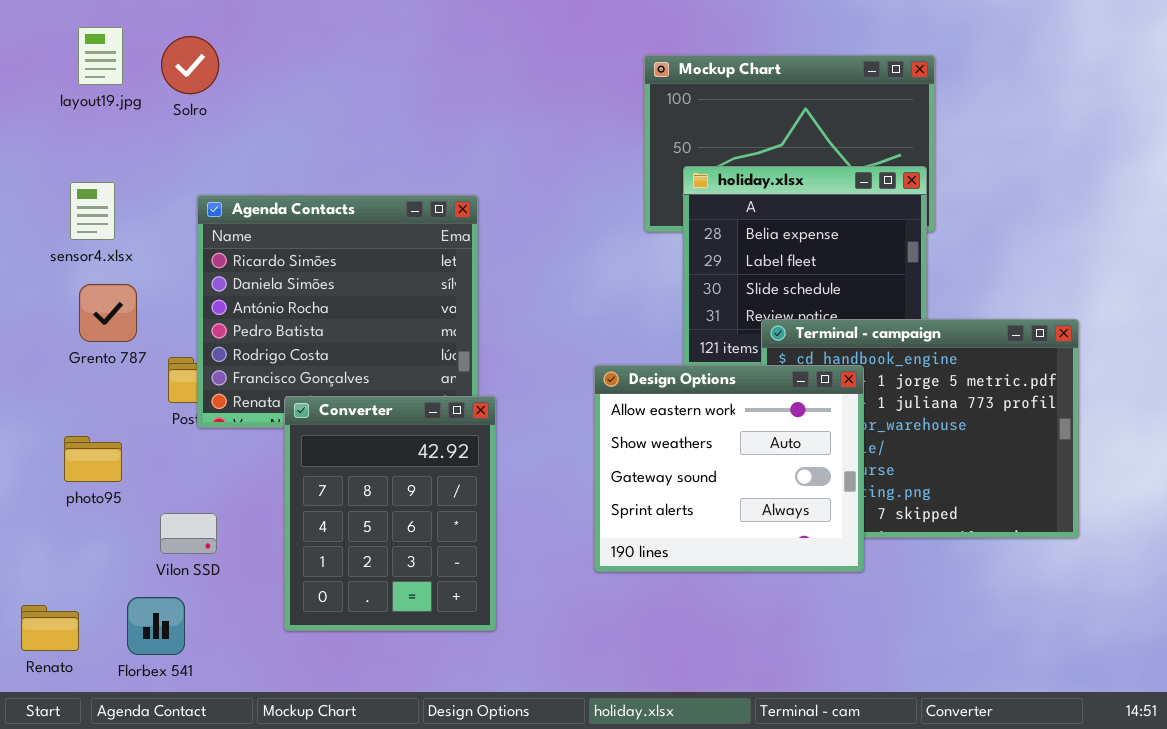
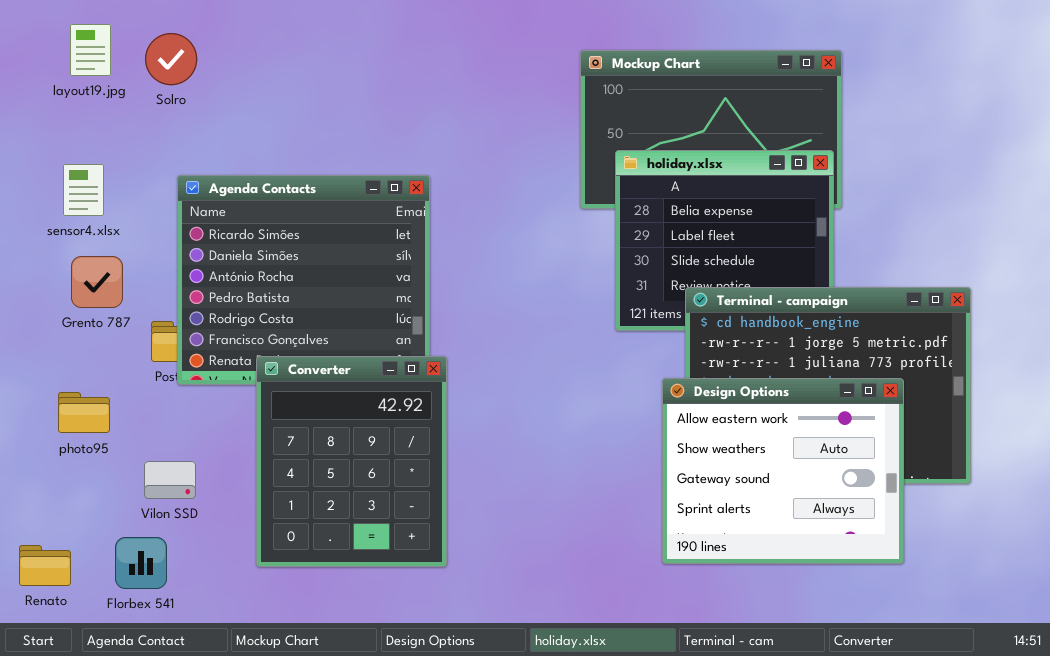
Design Options: [594,365,864,572] -> [662,378,904,564], moved

